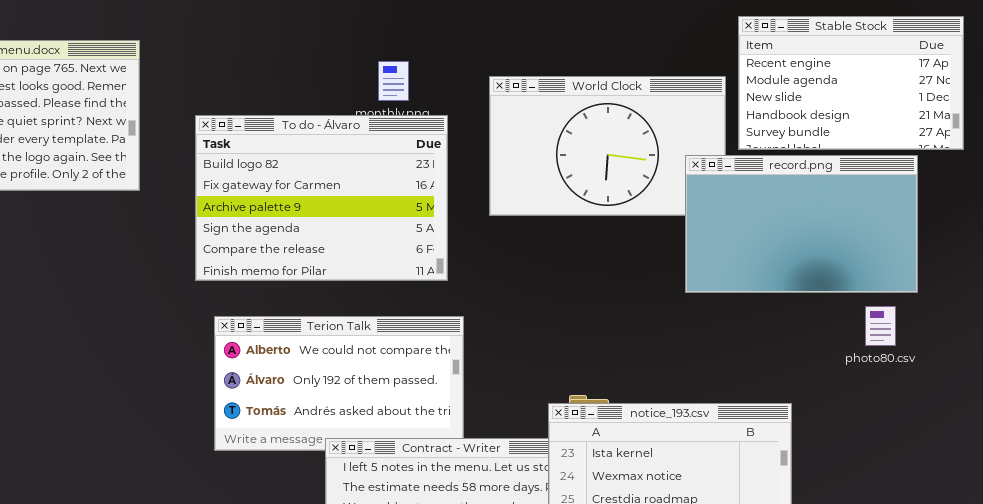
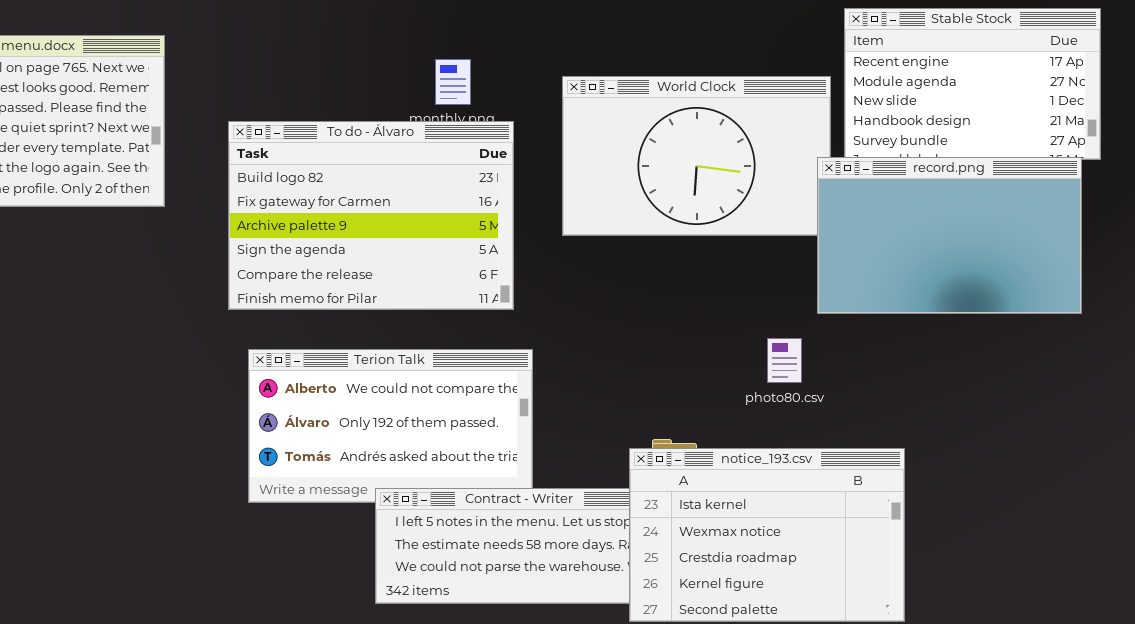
record.png: [685,155,918,293] -> [817,157,1082,314], moved
photo80.csv: [865,306,896,346] -> [767,338,802,383], moved

